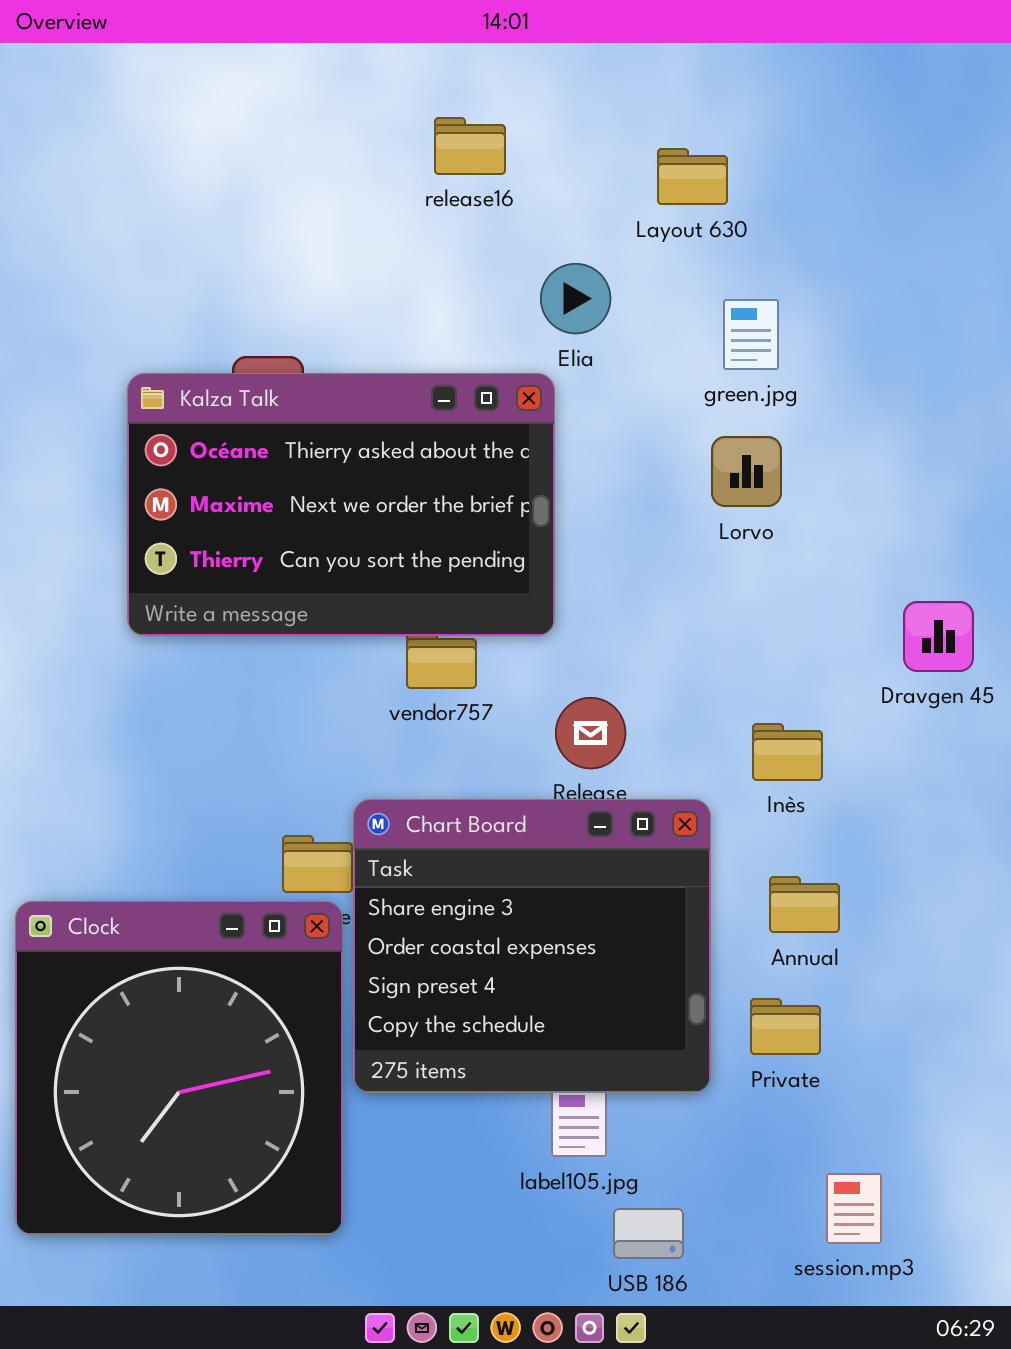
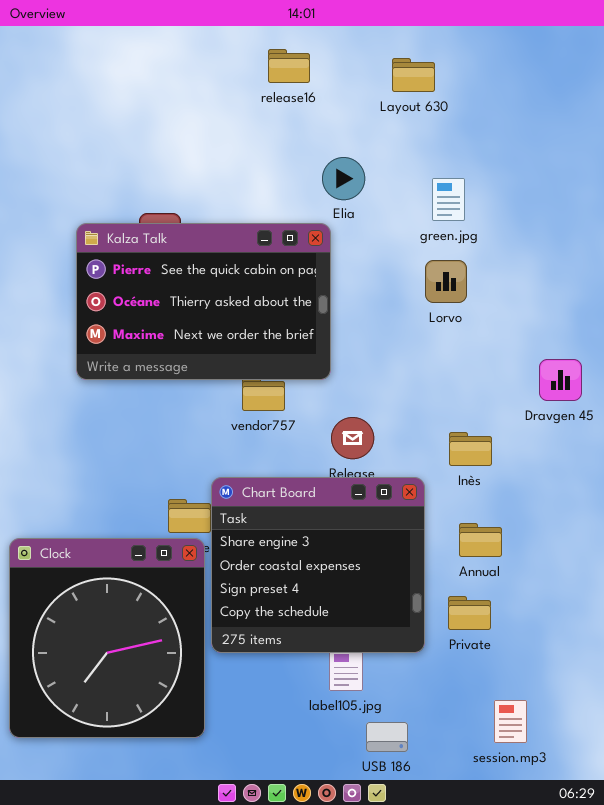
release16: [434,117,506,175] -> [268,49,310,83], moved
Layout 630: [657,148,728,205] -> [392,58,435,92], moved
Kalza Talk: [127,373,555,636] -> [76,223,331,380], scrolled up 1 row

